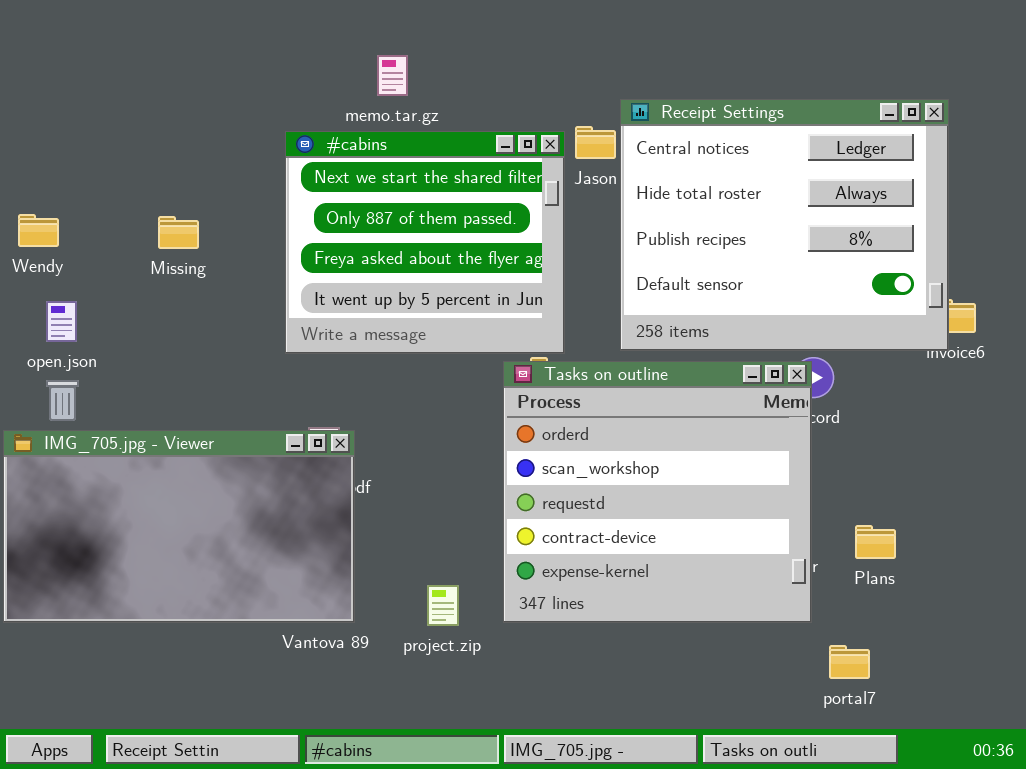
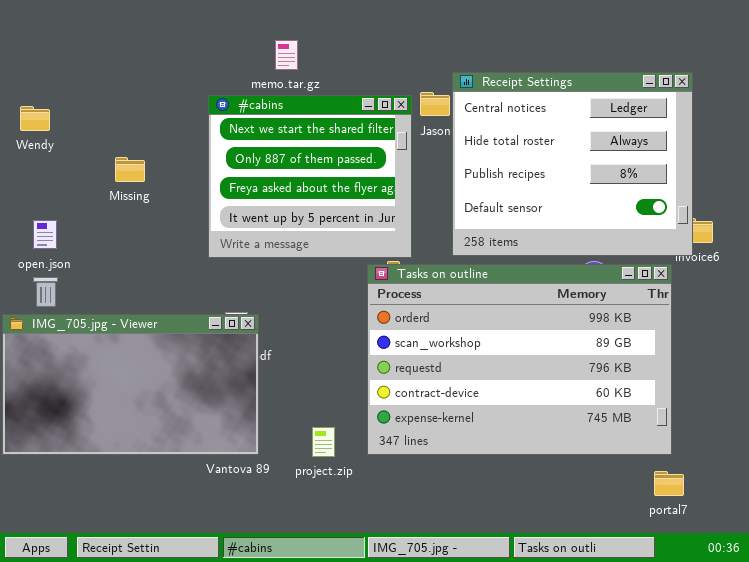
Wendy: [18,214,59,247] -> [20,106,50,131], moved
Tasks on outline: [503,361,812,623] -> [367,264,672,455], resized
portal7: [829,645,870,679] -> [654,471,684,496], moved

